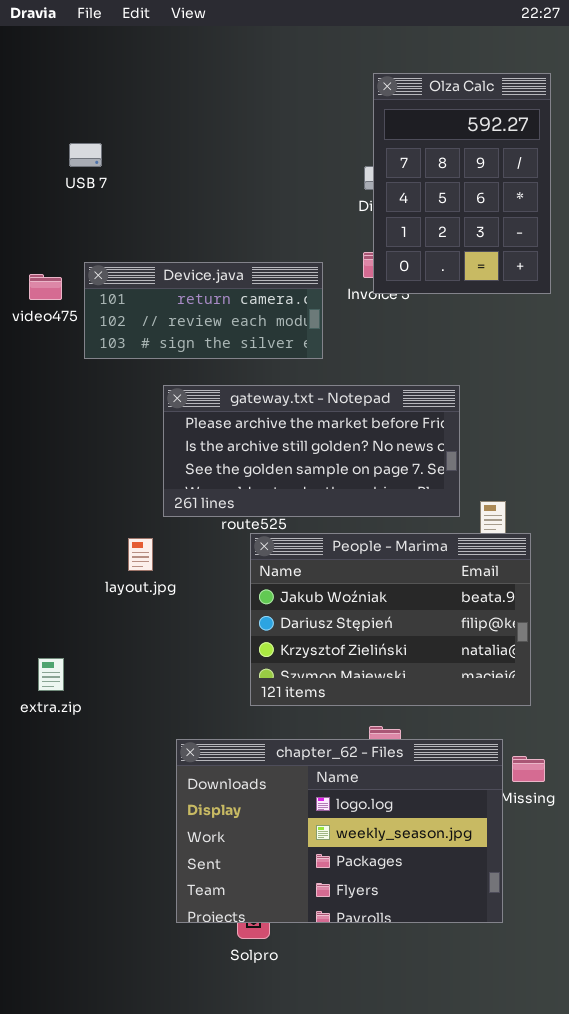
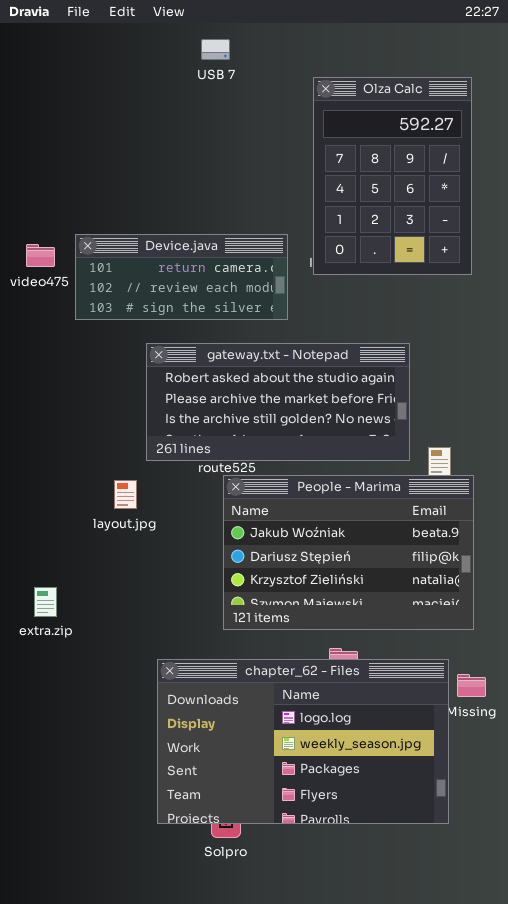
Olza Calc: [373,73,551,294] -> [313,77,472,275], moved
USB 7: [69,143,102,167] -> [201,39,230,60], moved
gateway.txt - Notepad: [163,385,460,517] -> [146,343,410,461], scrolled up 1 row

